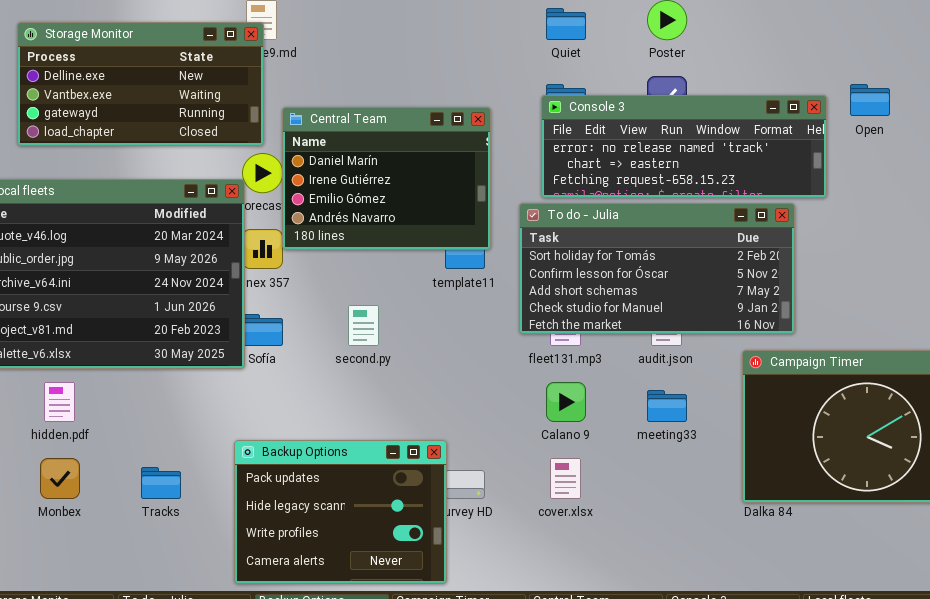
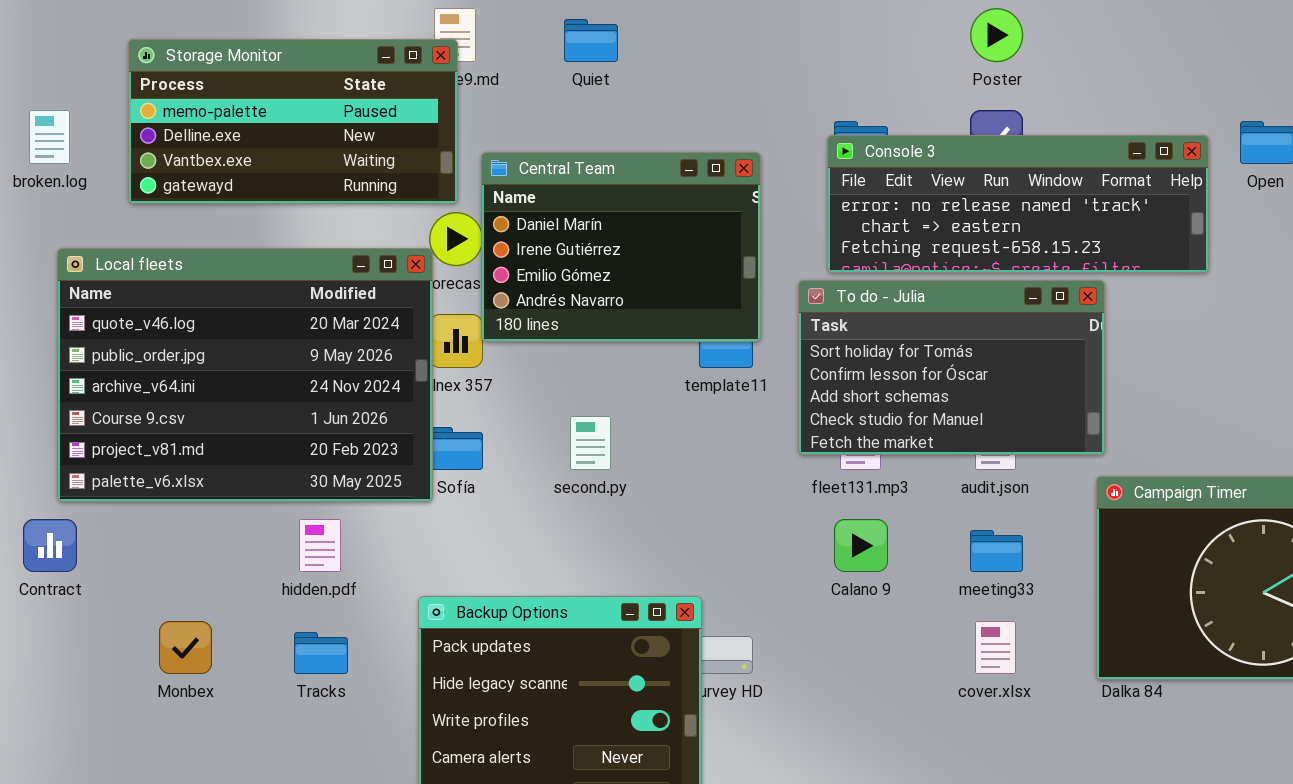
Quiet: [546,8,586,40] -> [564,19,618,62], moved
Storage Monitor: [17,22,264,146] -> [128,39,458,204], scrolled up 1 row
To do - Julia: [519,203,795,334] -> [798,280,1105,455], resized
hidden.pdf: [44,382,75,422] -> [299,519,341,572], moved
cover.xlsx: [550,458,581,499] -> [975,621,1016,674], moved

